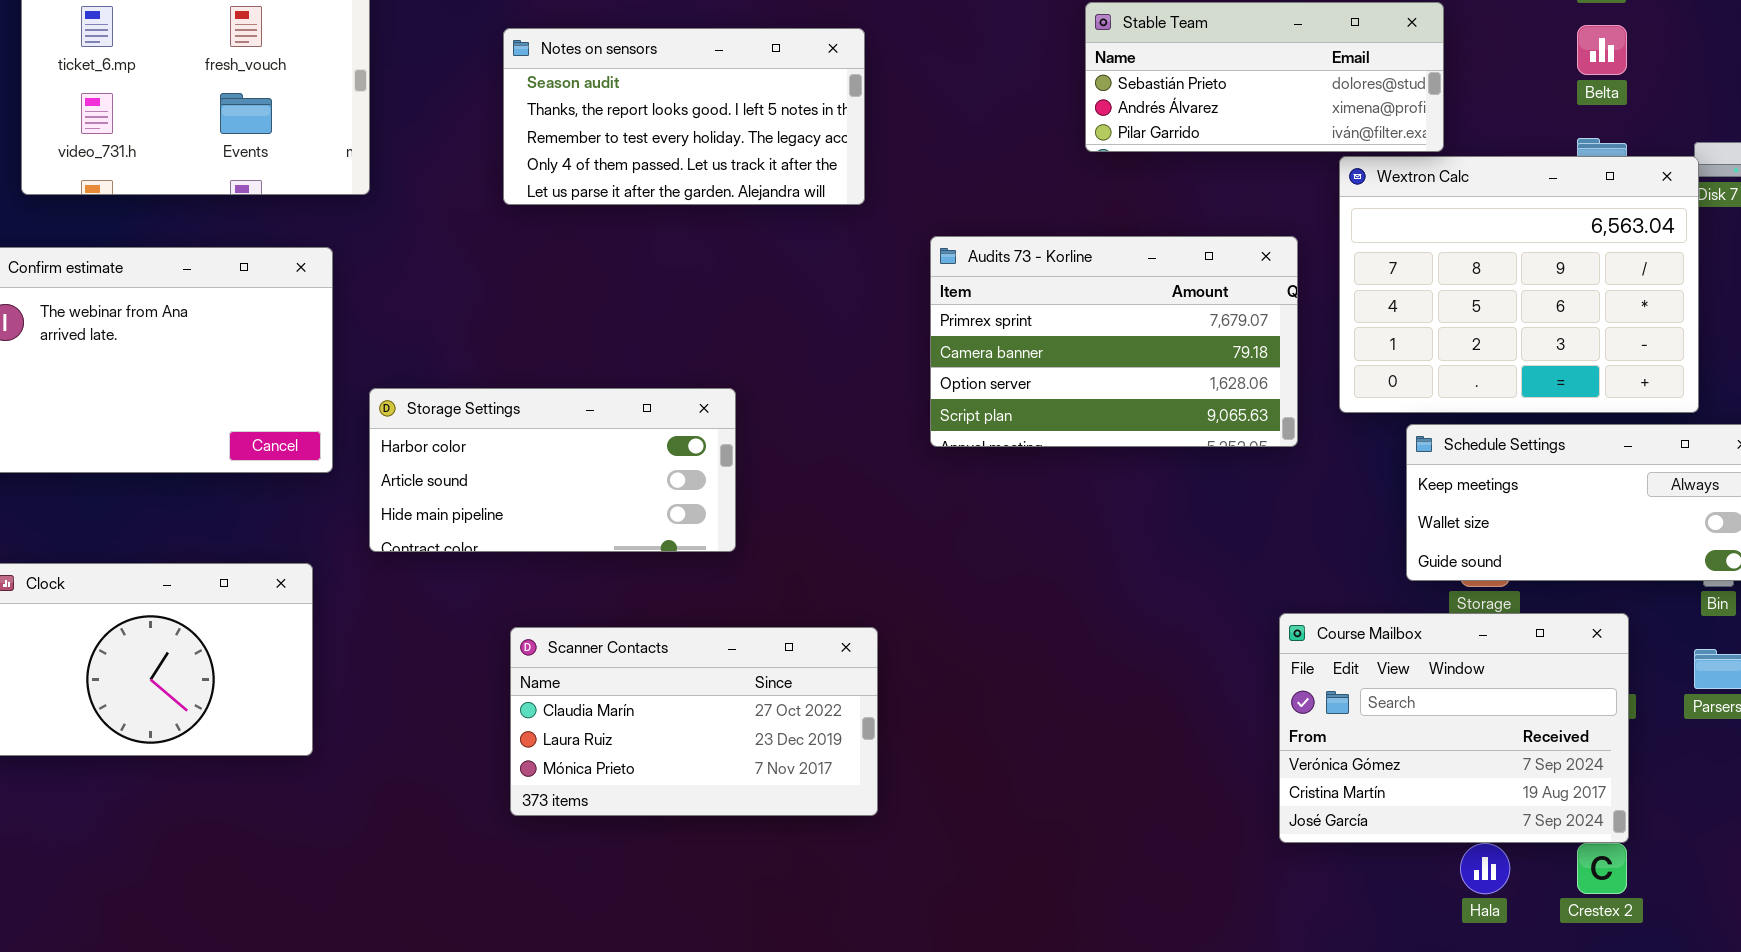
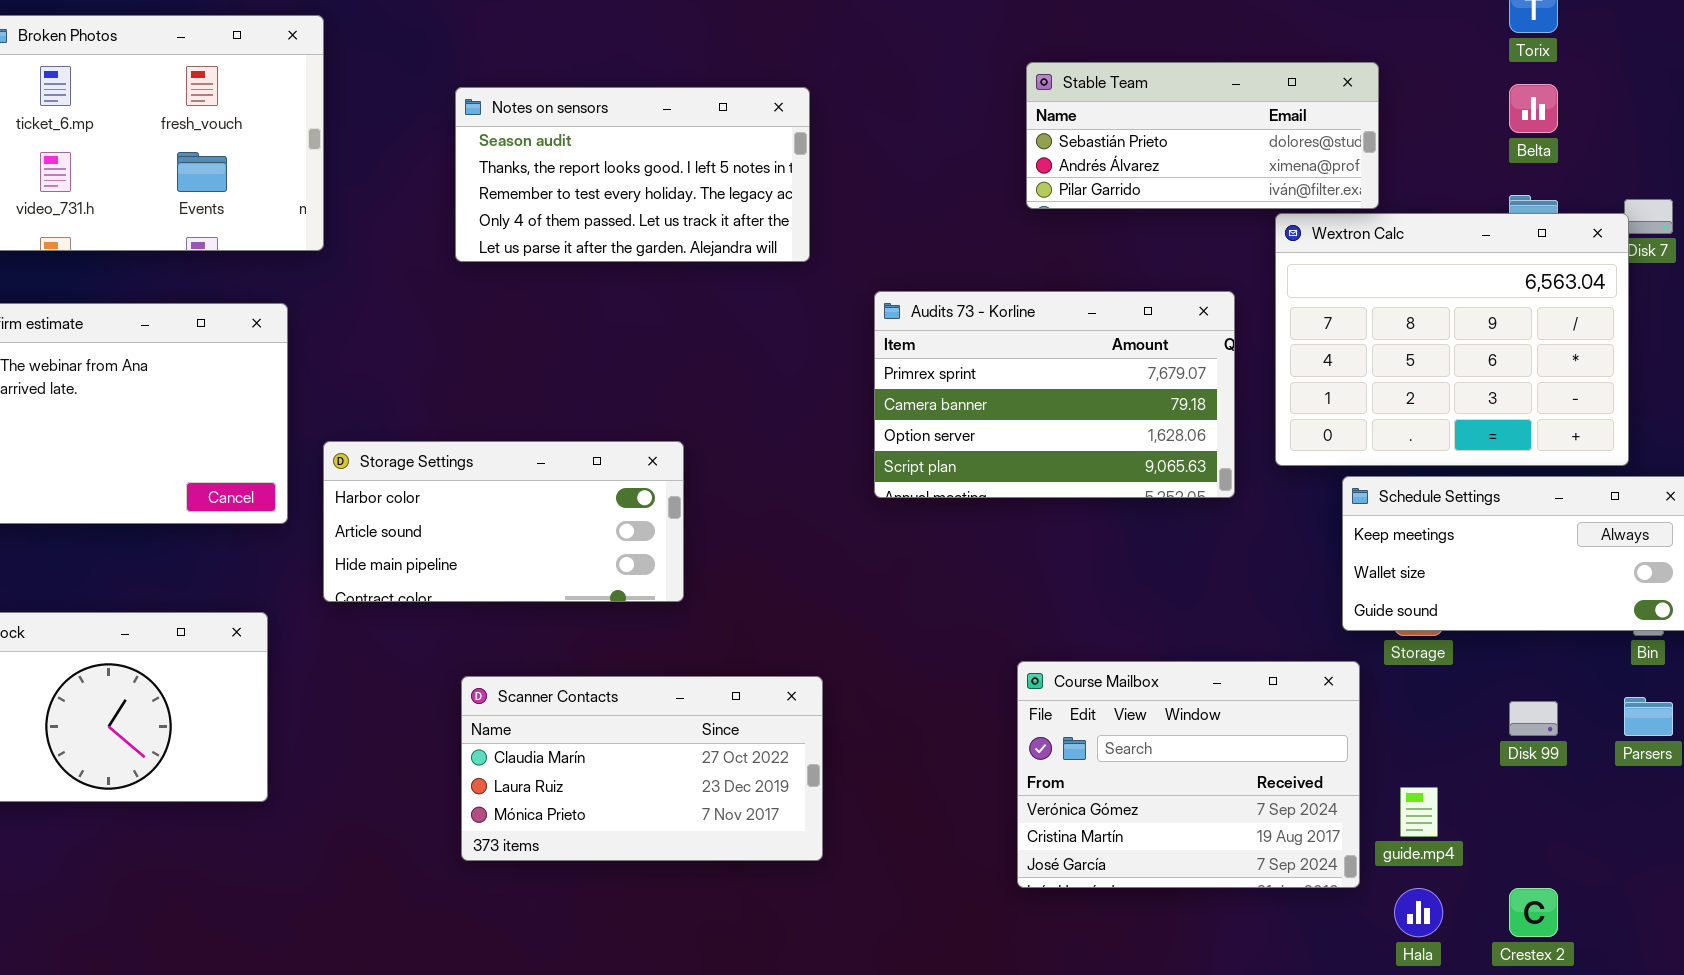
Course Mailbox: [1279,613,1629,843] -> [1017,661,1360,888], moved

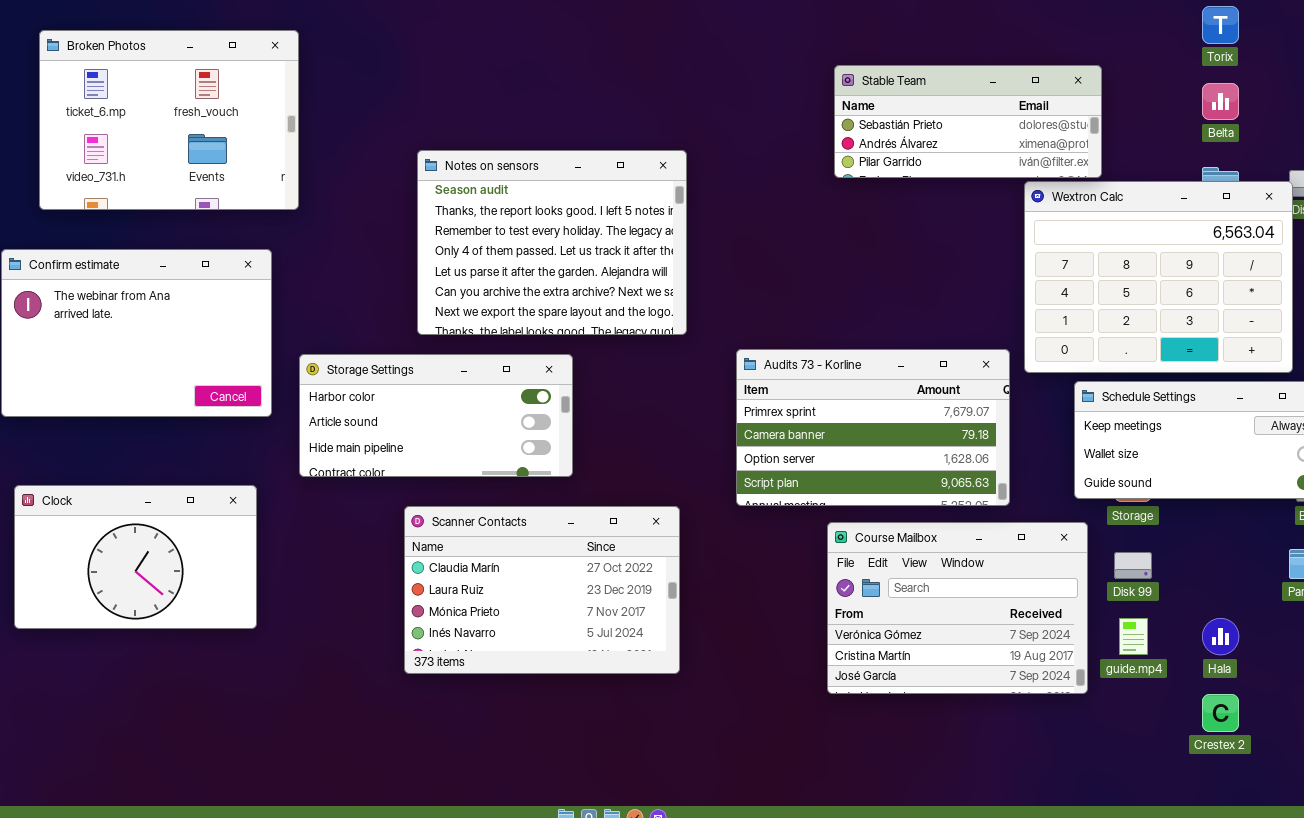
Notes on sensors: [455,87,810,262] -> [417,150,687,335], moved, resized
Audits 73 - Korline: [874,291,1235,498] -> [736,349,1010,506], moved
Scanner Contacts: [461,676,823,861] -> [404,506,680,674], resized
Disk 99: [1509,701,1558,736] -> [1114,552,1152,579], moved
Hala: [1394,888,1443,937] -> [1202,618,1239,655], moved

